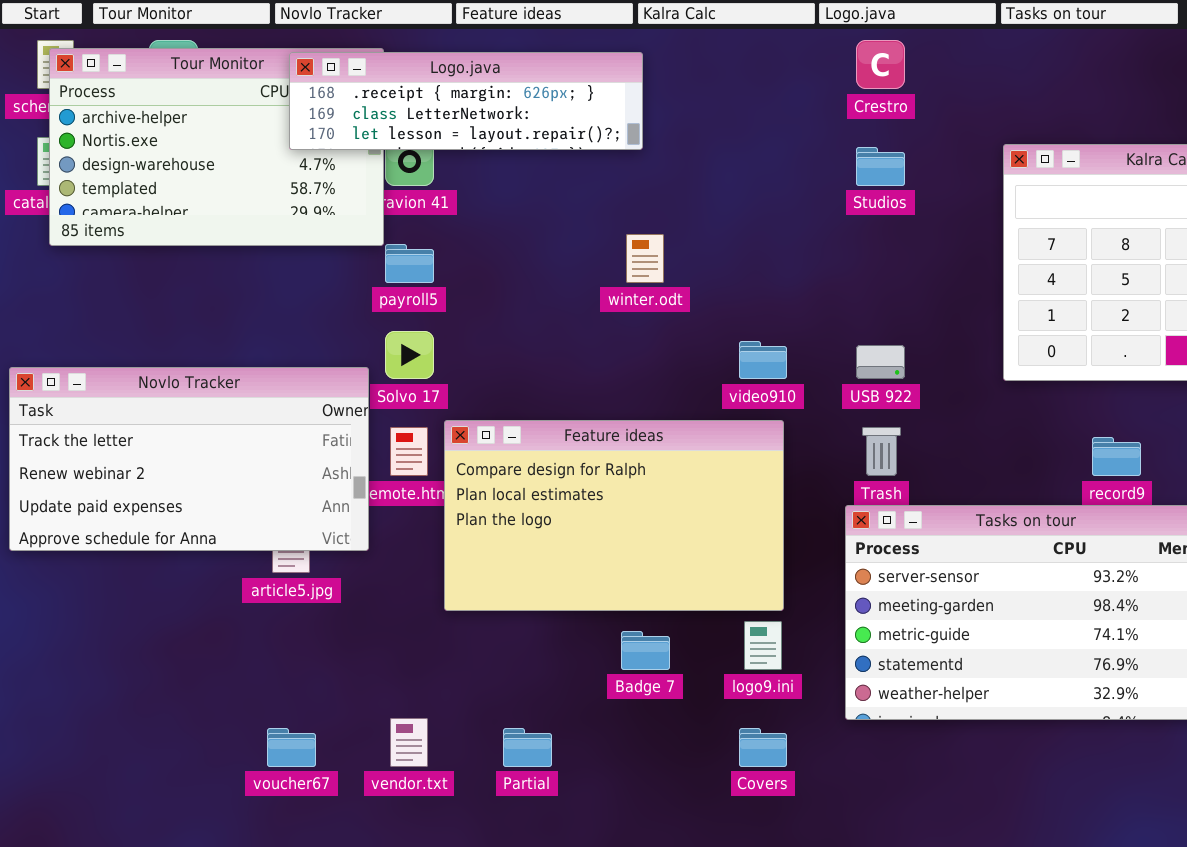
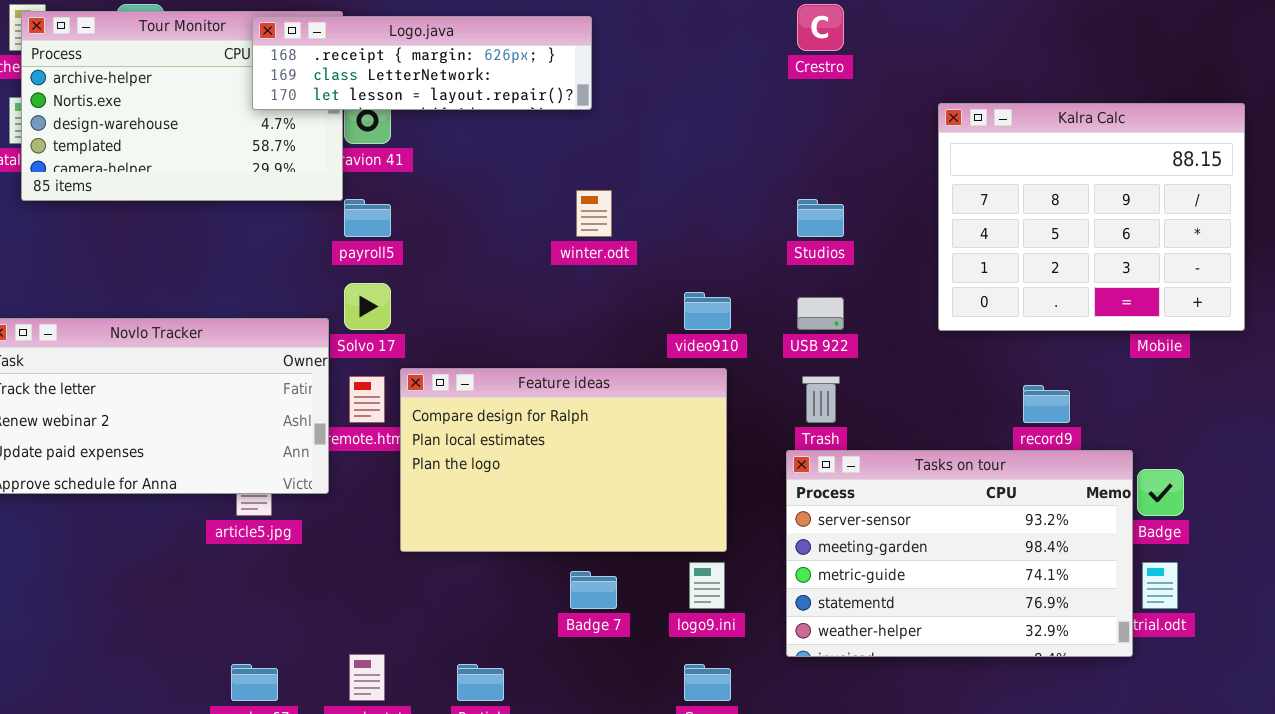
Studios: [856,147,905,186] -> [797,199,844,237], moved

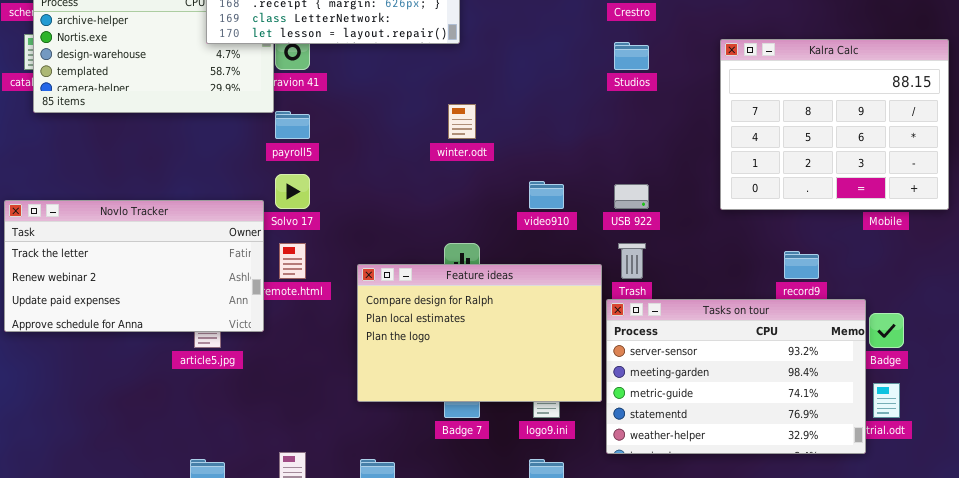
Studios: [797,199,844,237] -> [614,42,649,70], moved
Feature ideas: [400,368,727,552] -> [357,264,602,402], moved

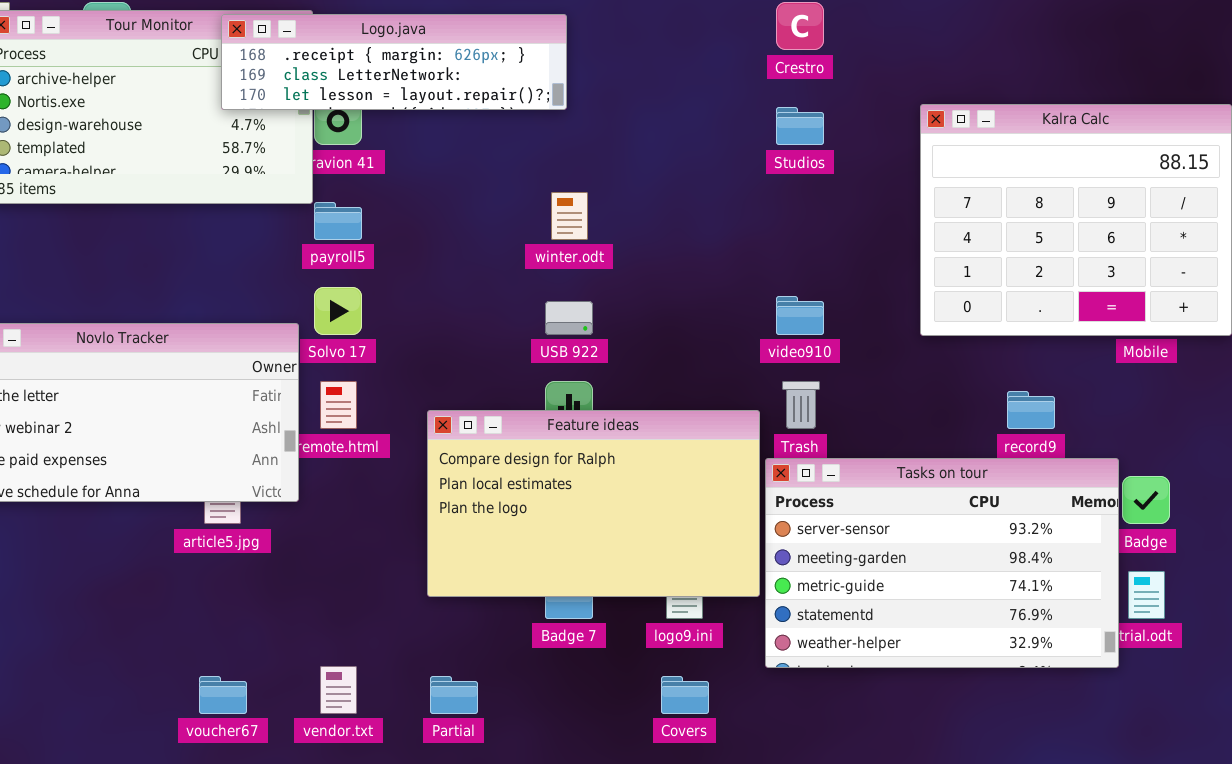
video910: [529,181,564,209] -> [776,296,824,335], moved
USB 922: [614,184,649,209] -> [545,301,593,335], moved

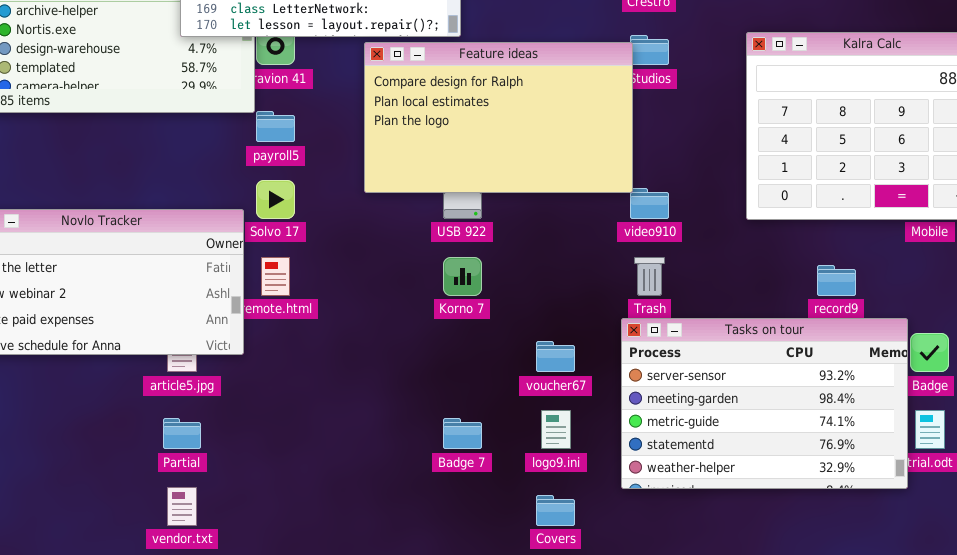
Feature ideas: [427,410,760,597] -> [364,42,633,193], moved
vendor.txt: [320,666,357,714] -> [167,487,197,526], moved
voucher67: [199,676,247,714] -> [536,341,575,372], moved
Partial: [430,676,478,714] -> [163,418,201,449], moved

